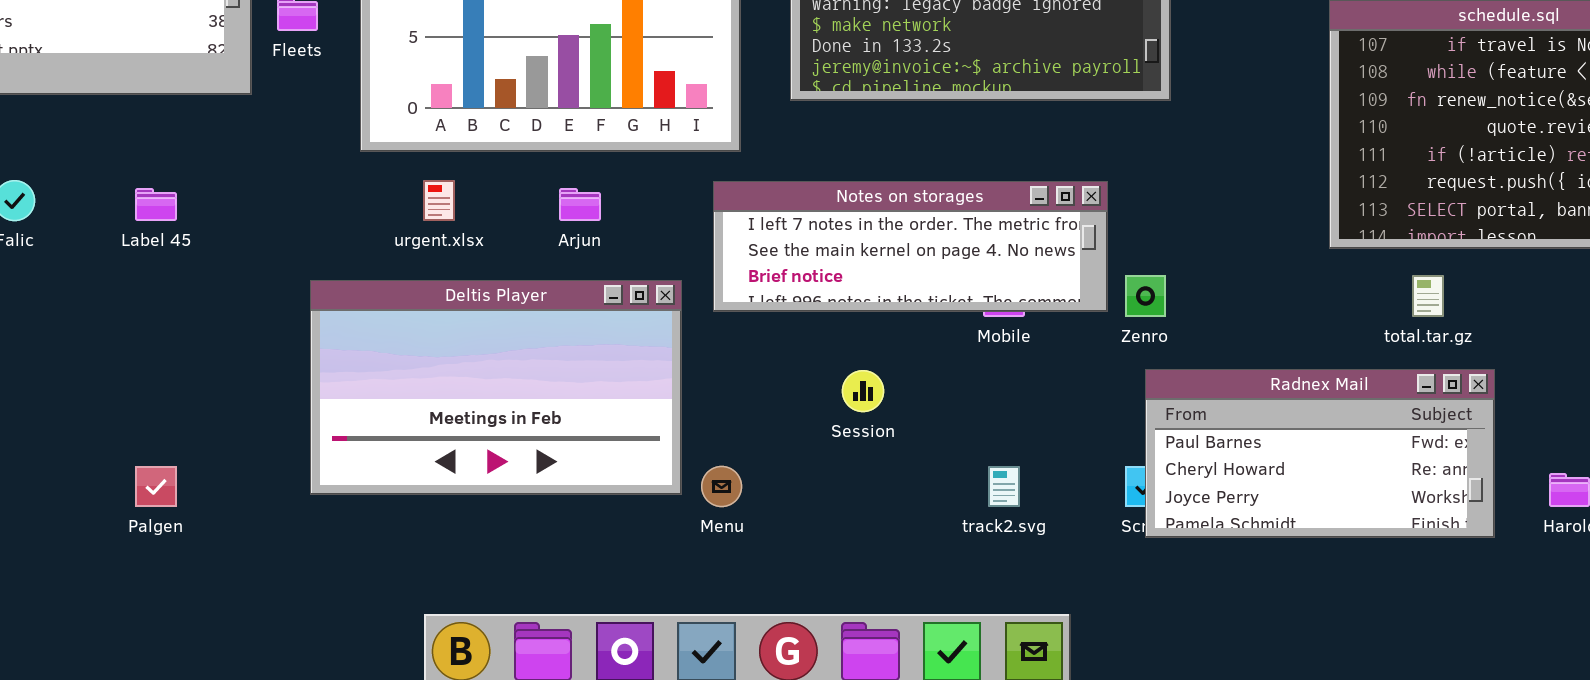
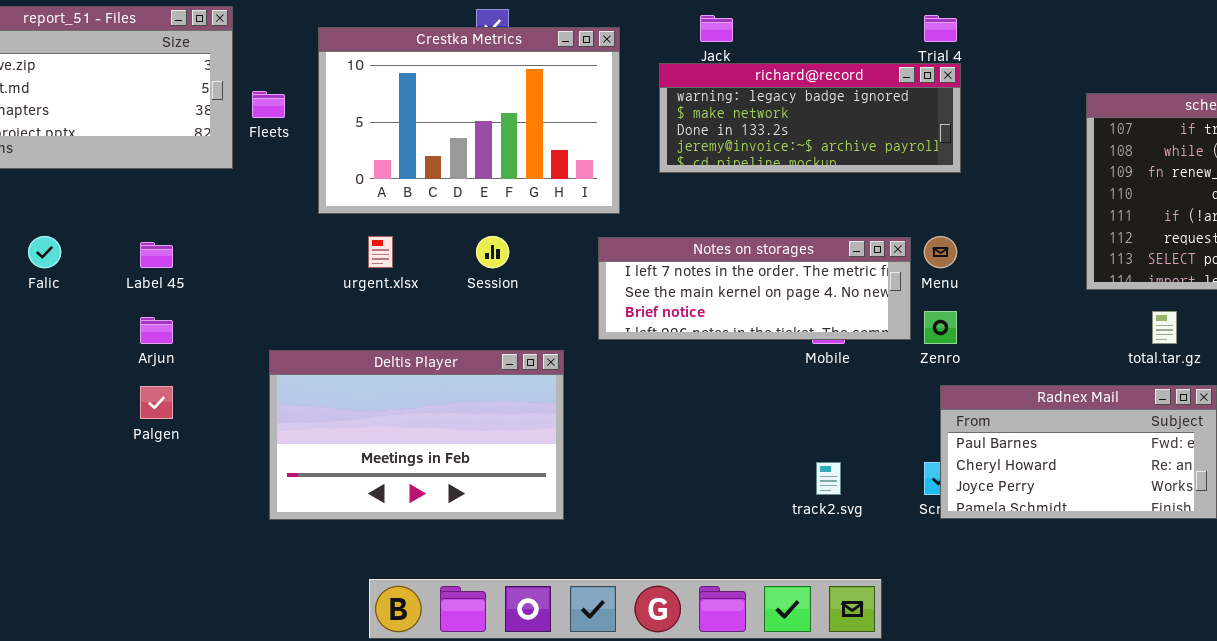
Arjun: [559,188,601,221] -> [140,317,173,344], moved
Deltis Player: [310,280,682,495] -> [269,350,564,520], moved
Session: [842,370,884,412] -> [476,236,509,268], moved
Palgen: [135,466,177,507] -> [140,386,173,419], moved
Menu: [701,466,742,507] -> [924,236,957,268], moved

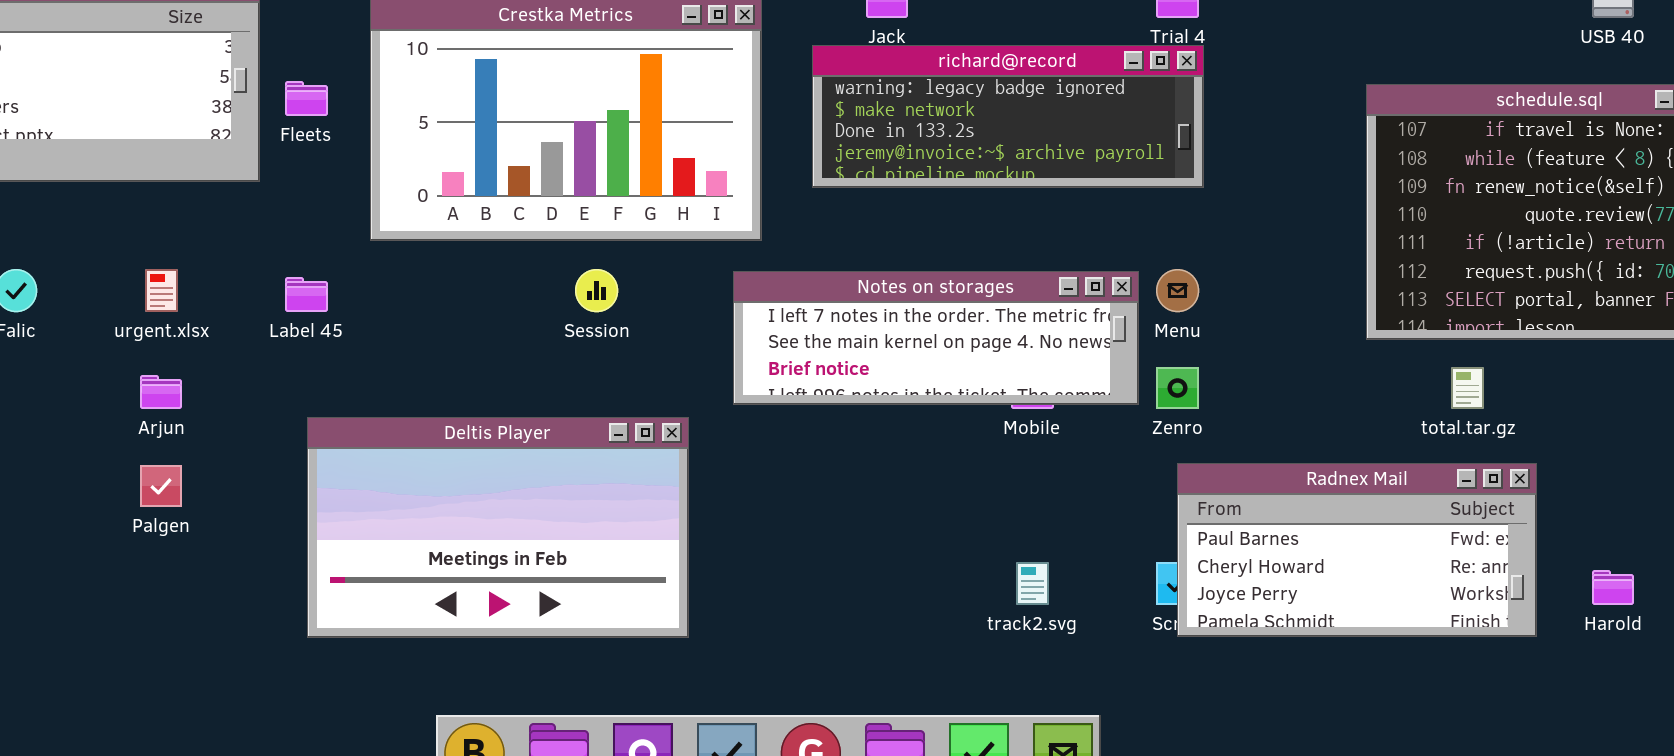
urgent.xlsx: [368,236,393,268] -> [145,269,178,312], moved
Label 45: [140,242,173,268] -> [285,277,328,312], moved

